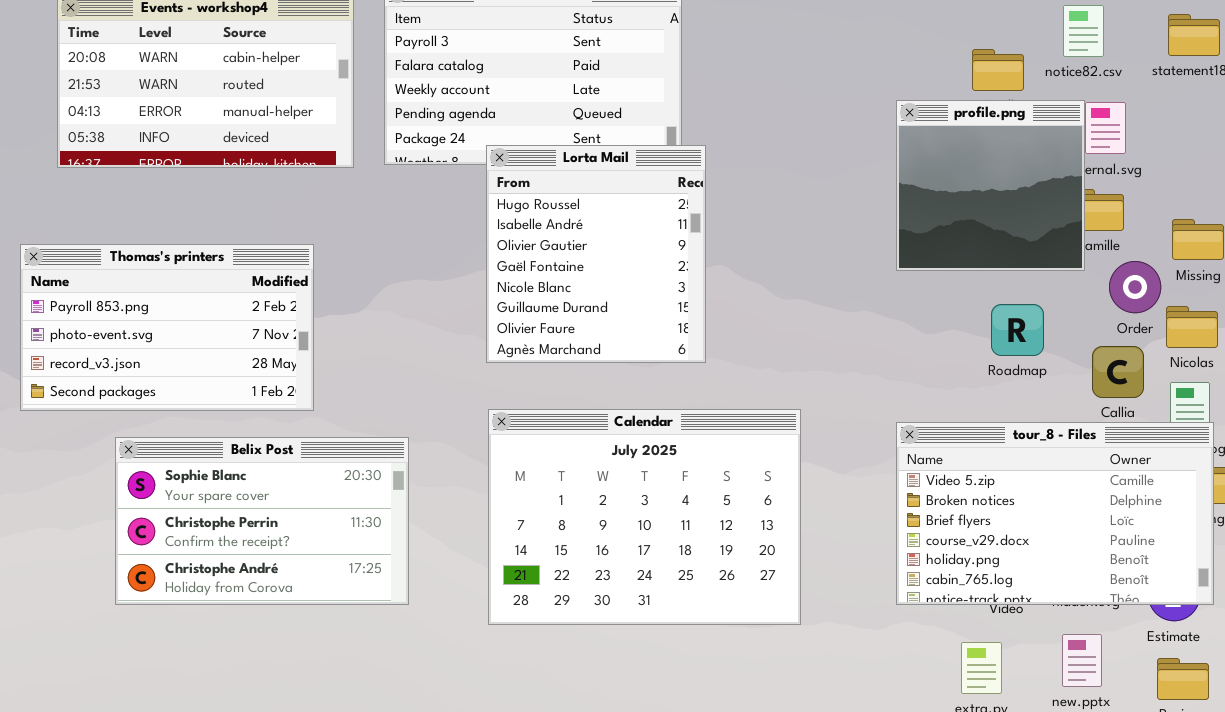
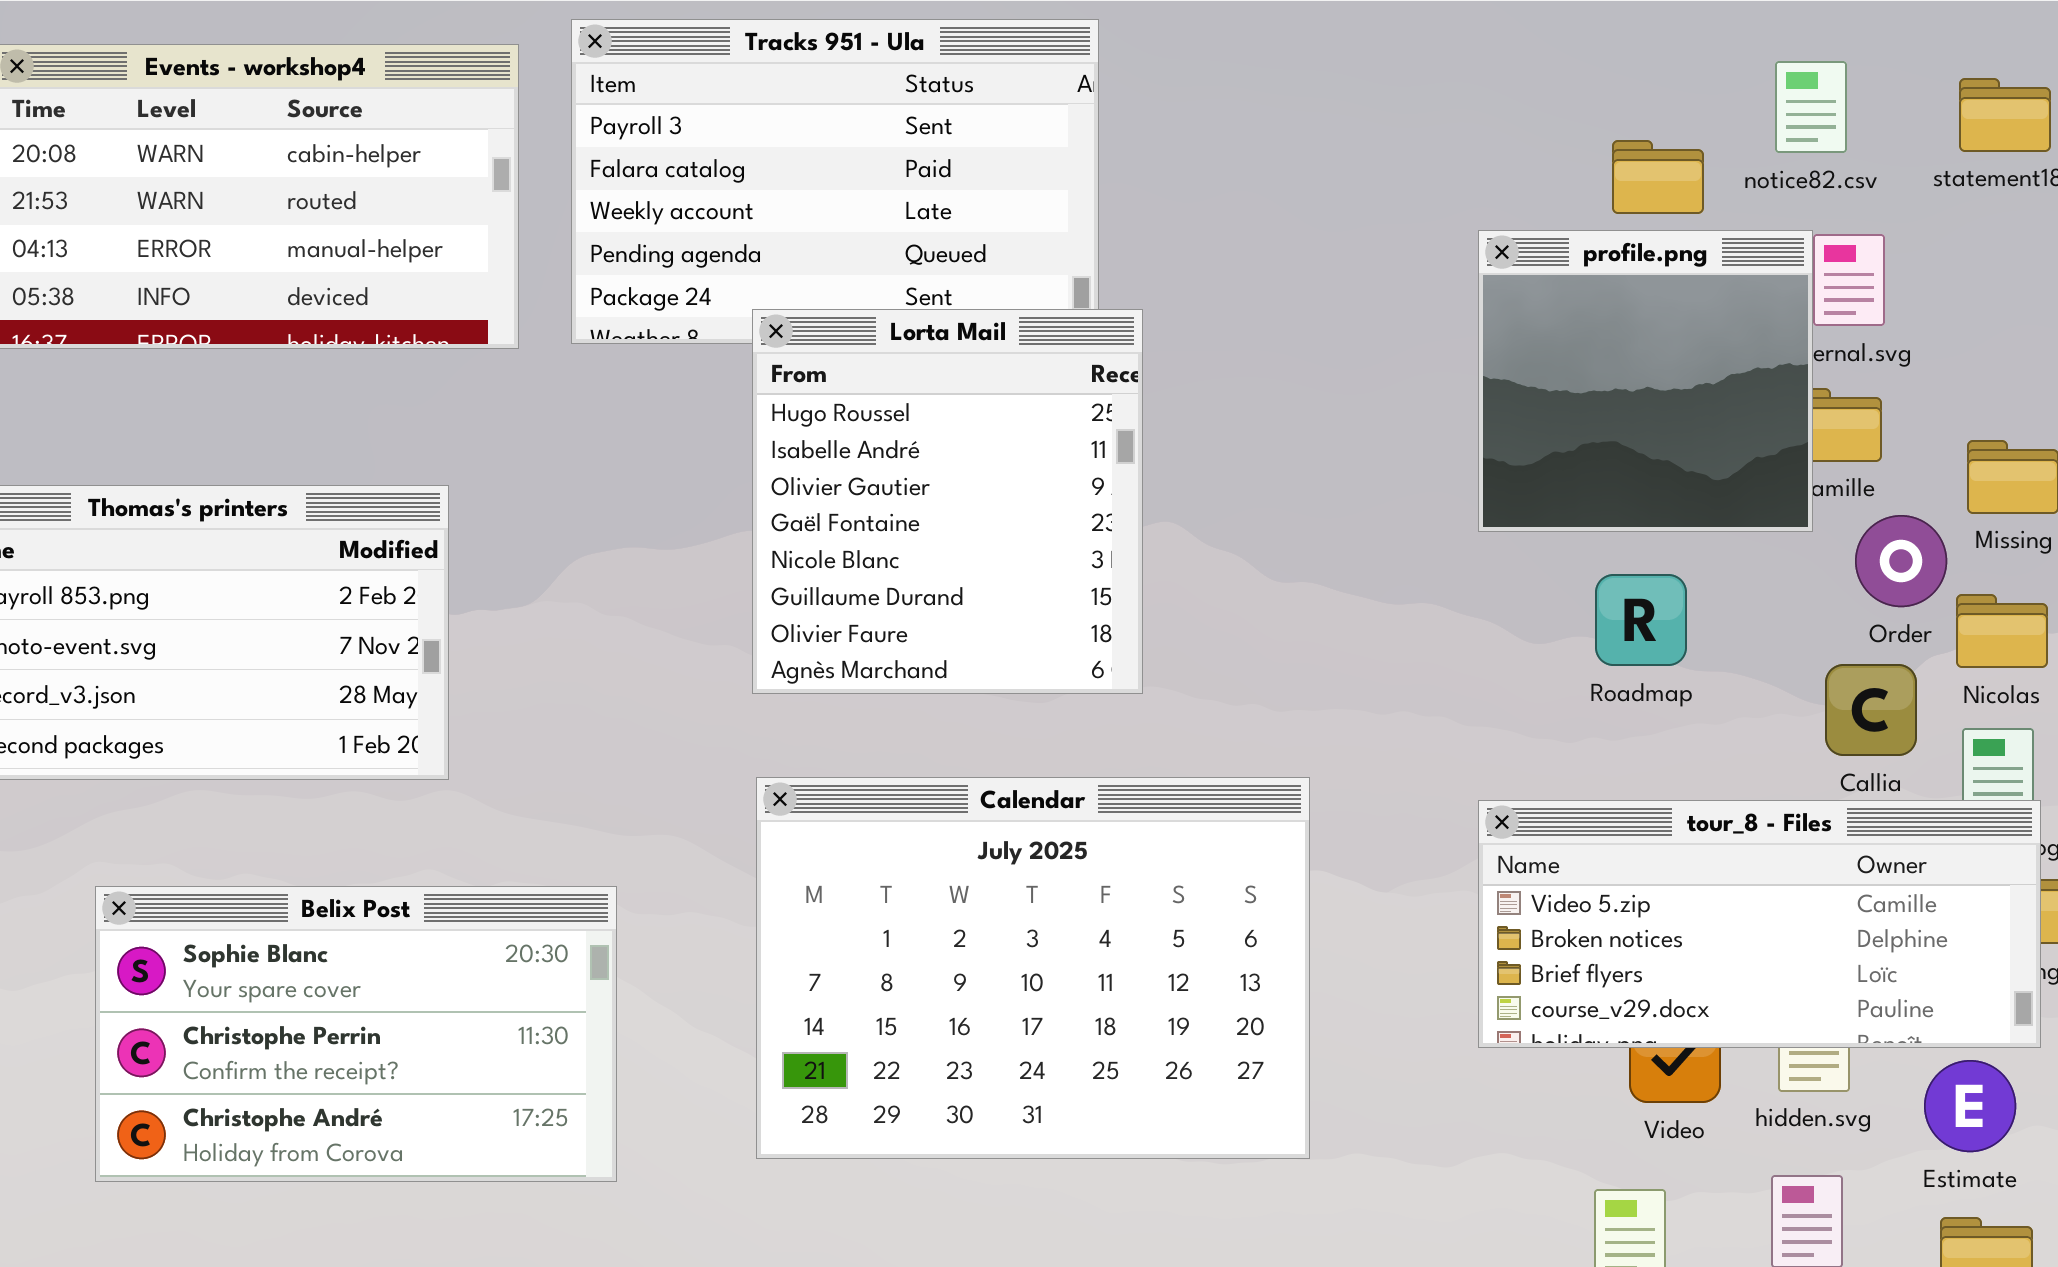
Roadmap: [991,304,1044,356] -> [1595,574,1687,666], moved
tour_8 - Files: [896,422,1214,605] -> [1478,800,2041,1048], resized
Belix Post: [115,437,409,605] -> [95,886,617,1182], moved

